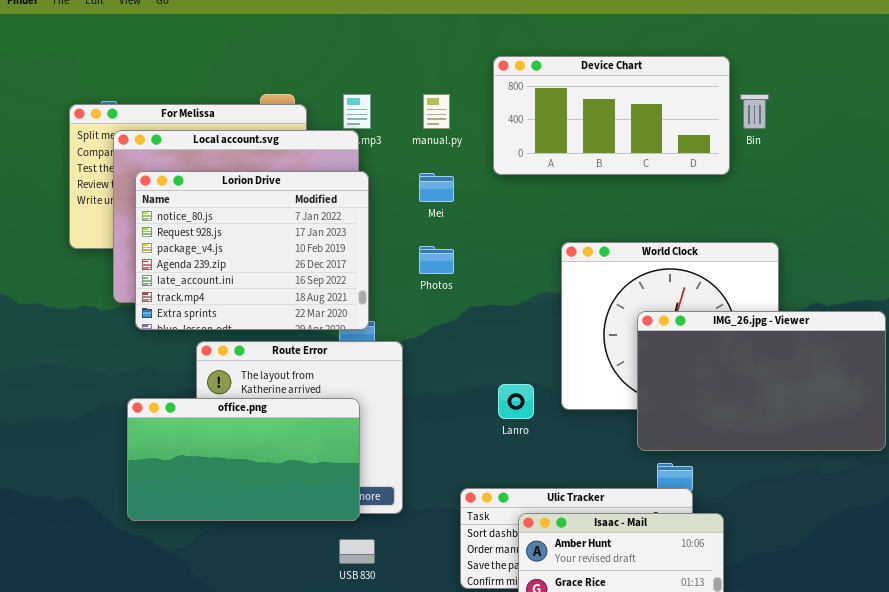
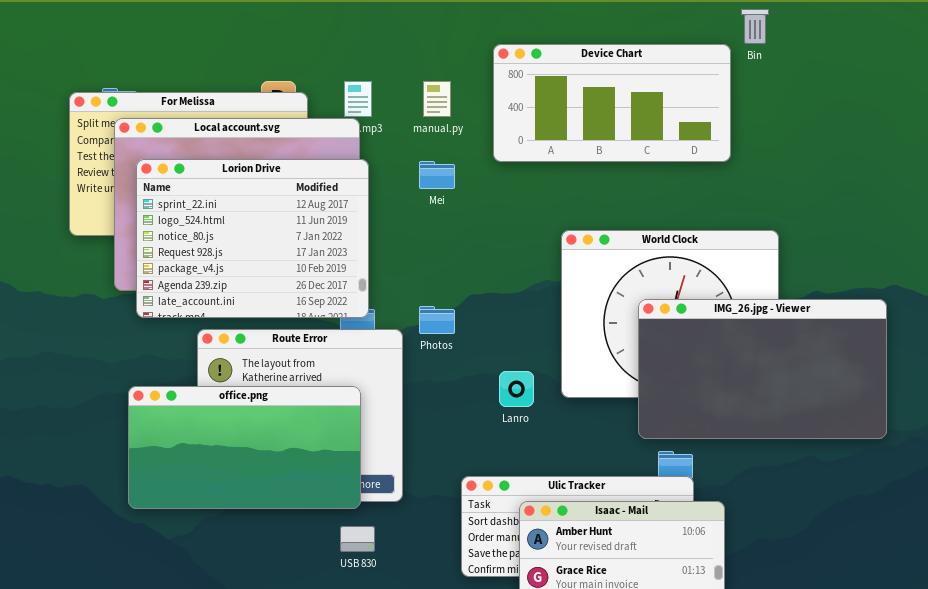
Bin: [740,94,769,129] -> [741,9,769,44], moved
Lorion Drive: [135,171,369,330] -> [136,159,369,318], scrolled up 2 rows
Photos: [419,246,454,274] -> [419,306,455,334], moved

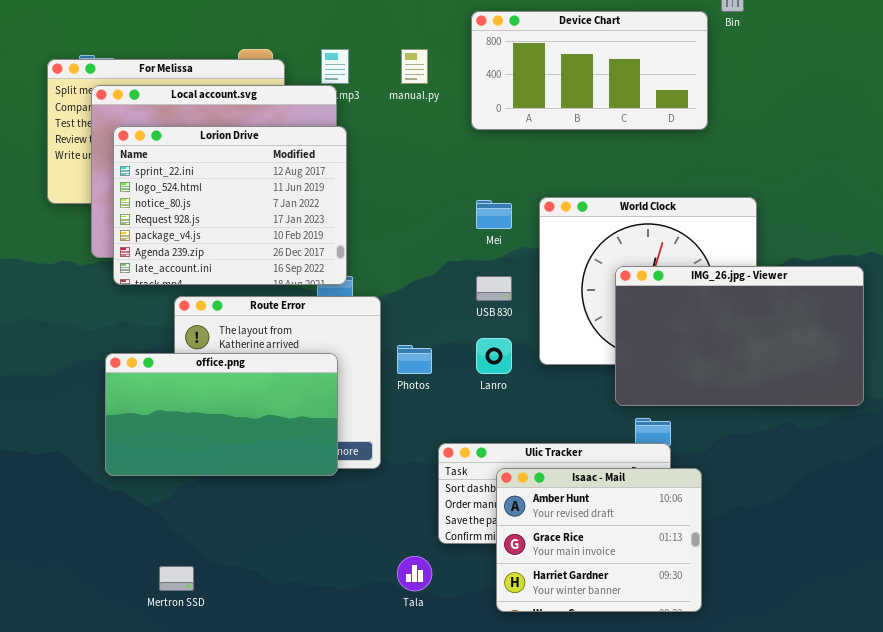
Mei: [419,161,455,189] -> [476,200,512,229], moved
Photos: [419,306,455,334] -> [397,345,432,374], moved
USB 830: [340,526,375,552] -> [476,276,512,301], moved

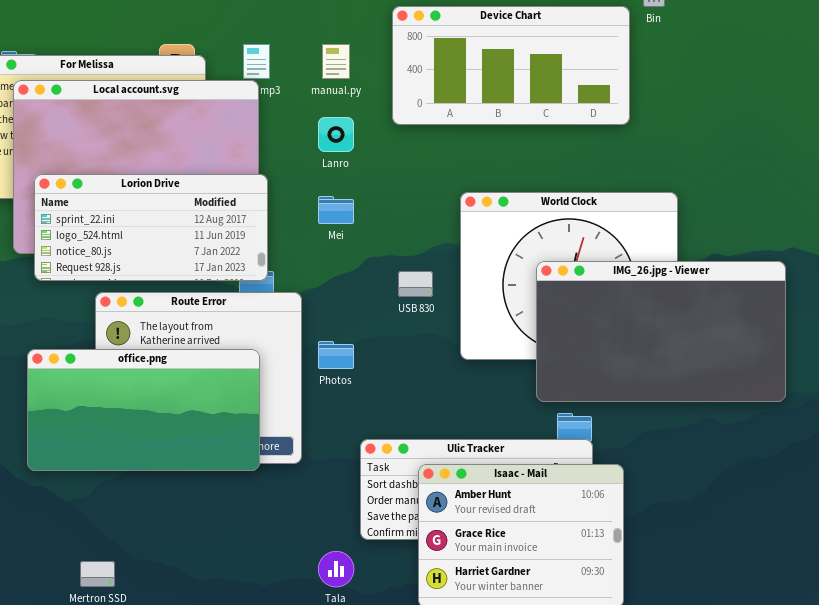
Lorion Drive: [113,126,347,285] -> [34,174,268,281], resized
Mei: [476,200,512,229] -> [318,196,354,224], moved
Lanro: [476,338,512,374] -> [318,117,354,152], moved

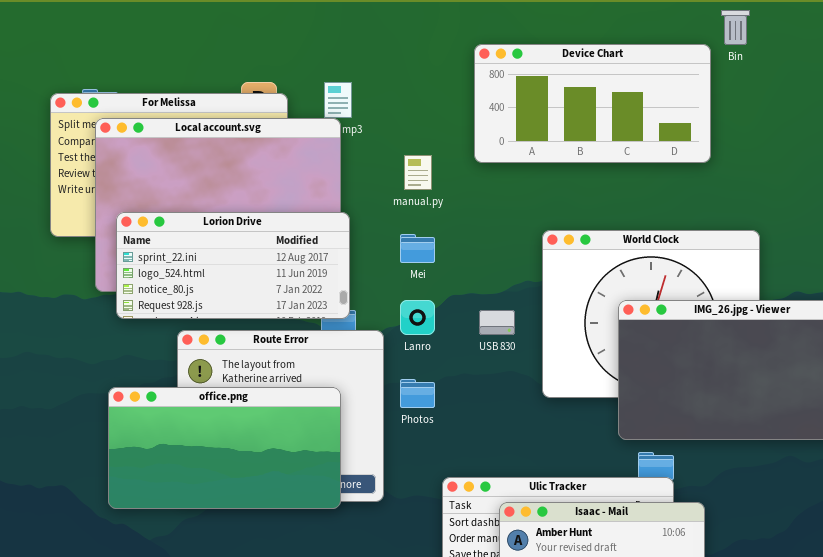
manual.py: [322,44,350,79] -> [404,155,432,190], moved
Lanro: [318,117,354,152] -> [400,300,435,335], moved

